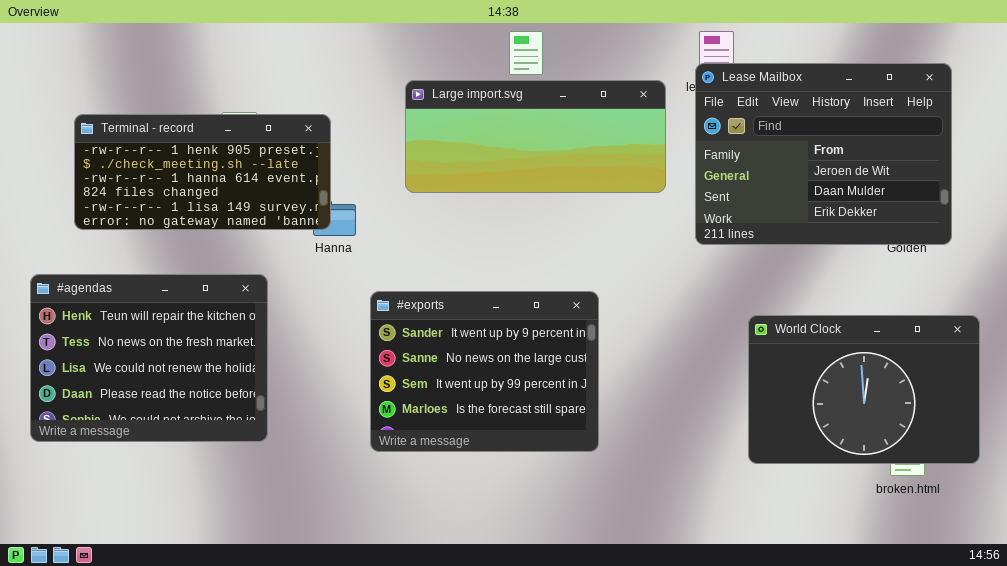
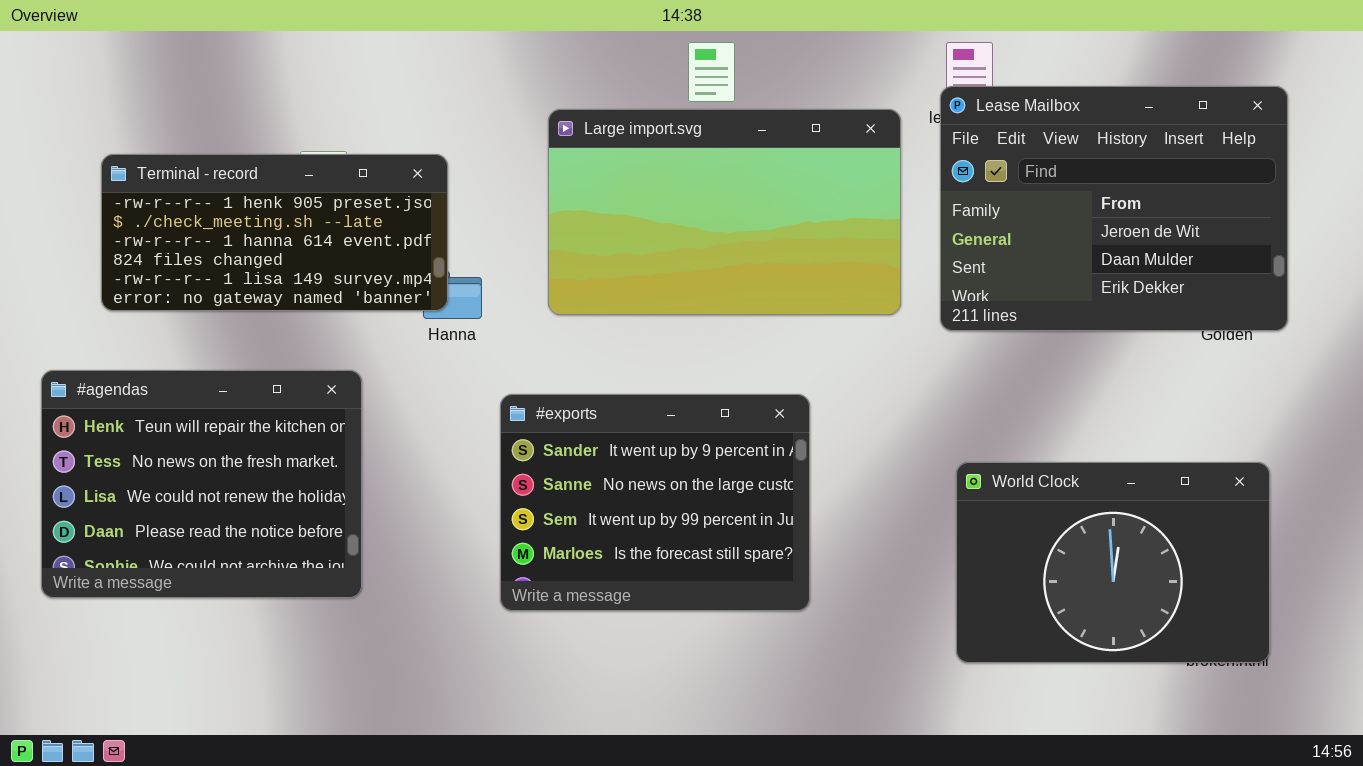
Large import.svg: [405,80,666,193] -> [548,109,901,315], resized
World Clock: [748,315,980,464] -> [956,462,1270,663], moved

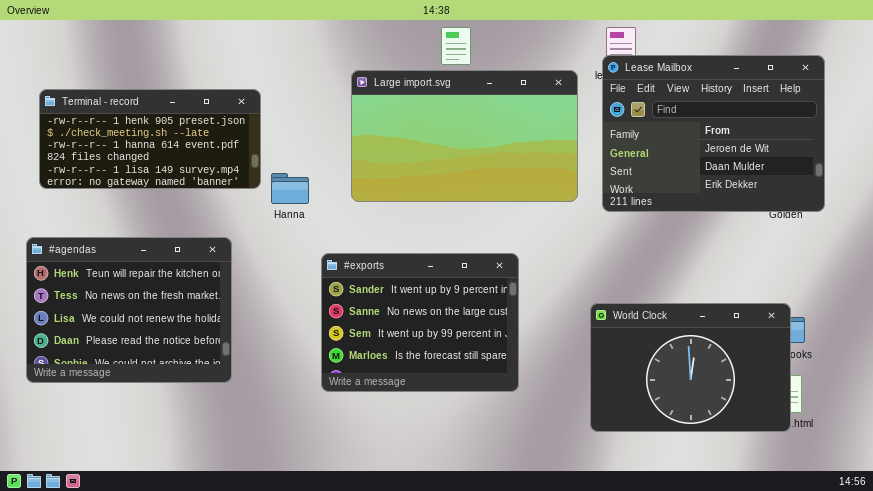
Terminal - record: [101,154,448,311] -> [39,89,261,189], moved
World Clock: [956,462,1270,663] -> [590,303,791,432], moved

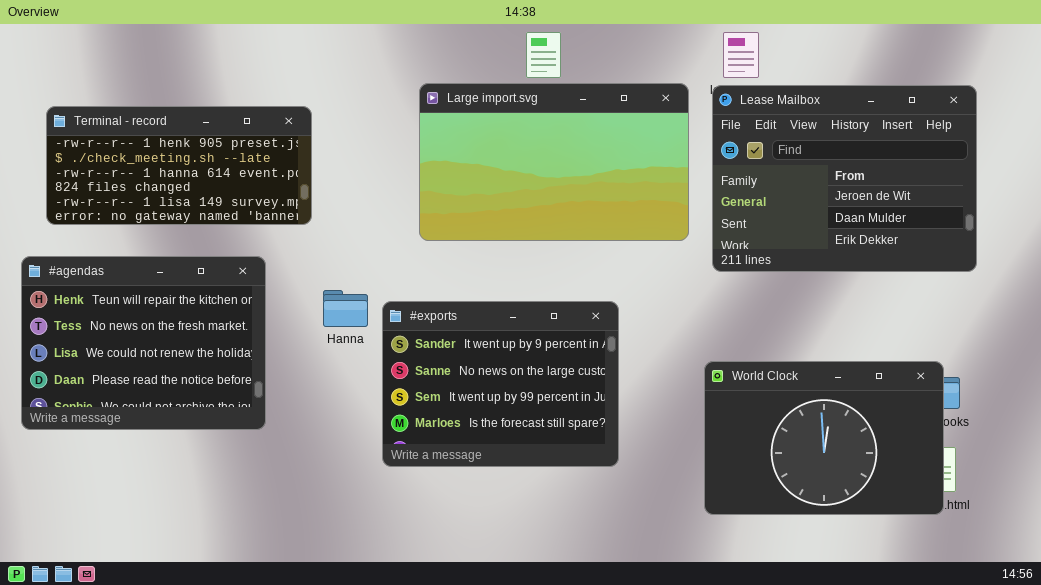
Lease Mailbox: [602,55,825,212] -> [712,85,977,272], moved
Hanna: [271,173,309,204] -> [323,290,368,327], moved
#agendas: [26,237,232,383] -> [21,256,266,430], moved

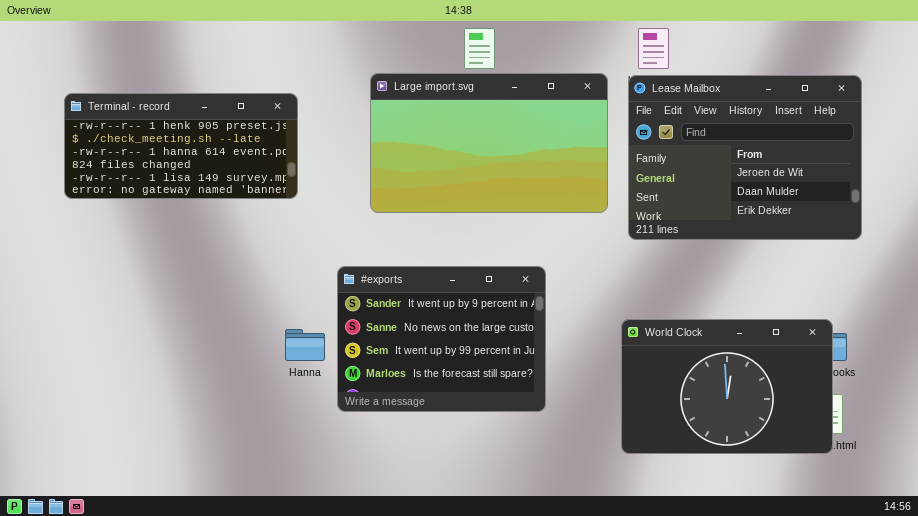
Terminal - record: [46,106,312,225] -> [64,93,298,199], moved
#agendas: [21,256,266,430] -> none, closed
Hanna: [323,290,368,327] -> [285,329,325,361], moved

